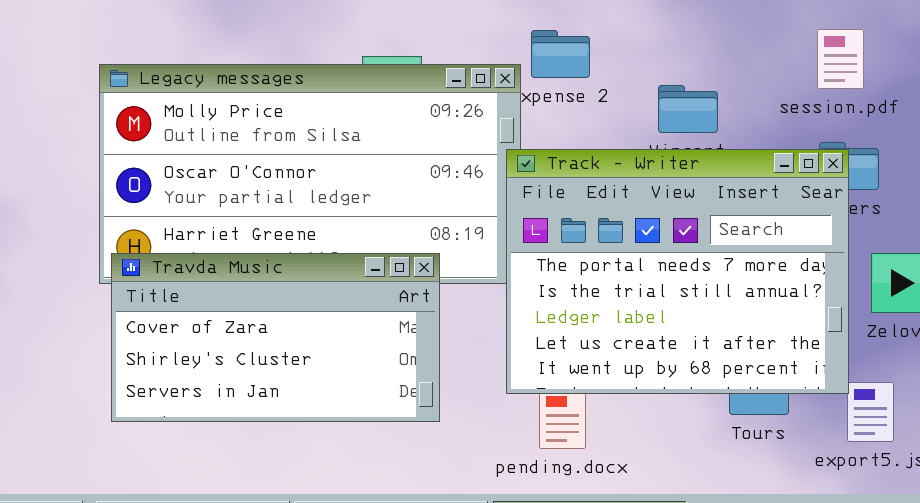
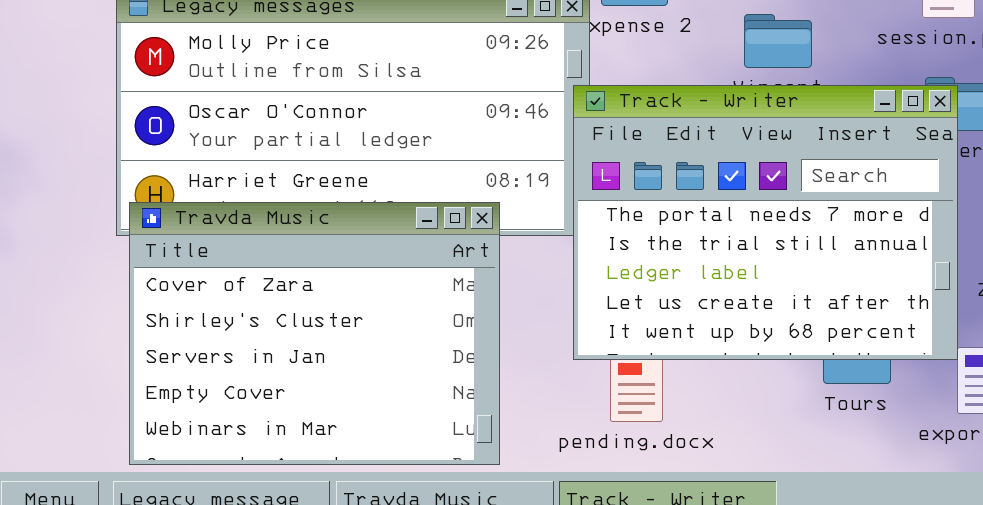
Travda Music: [111,253,440,422] -> [129,202,500,465], resized

